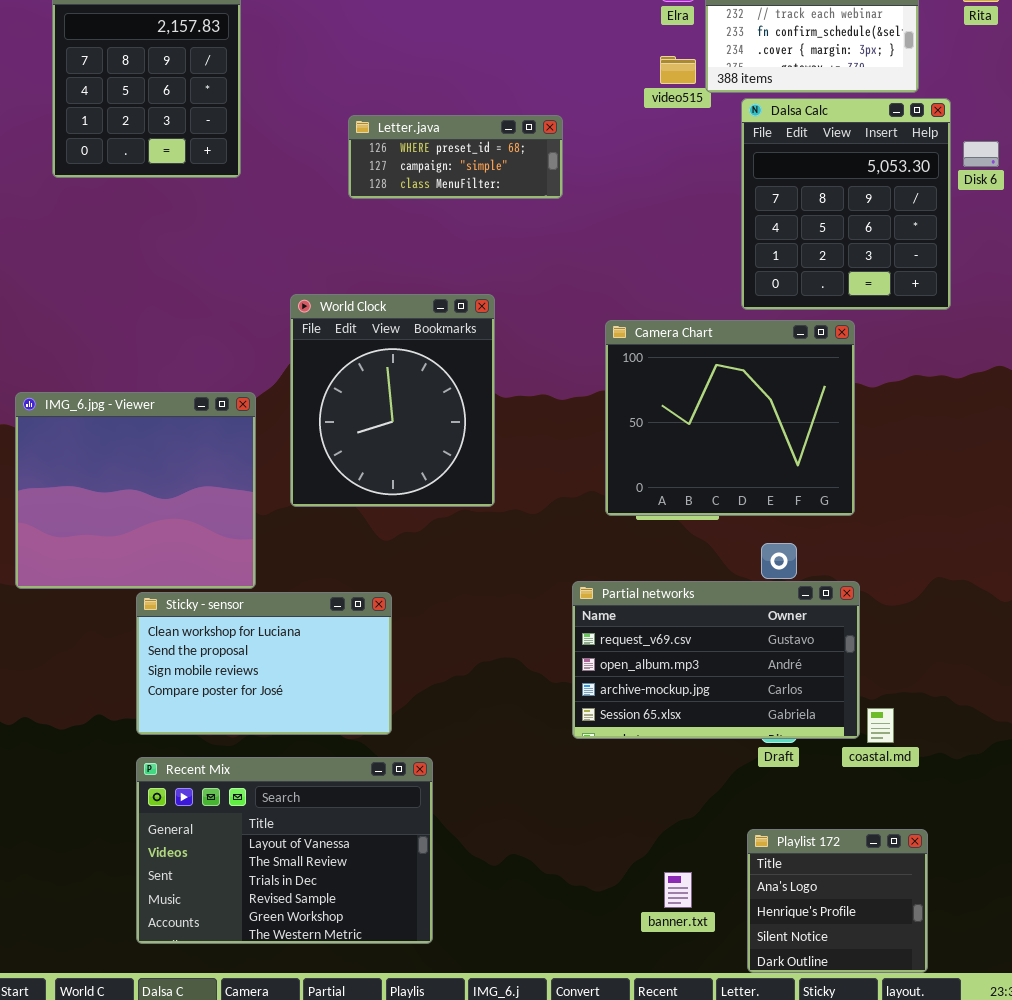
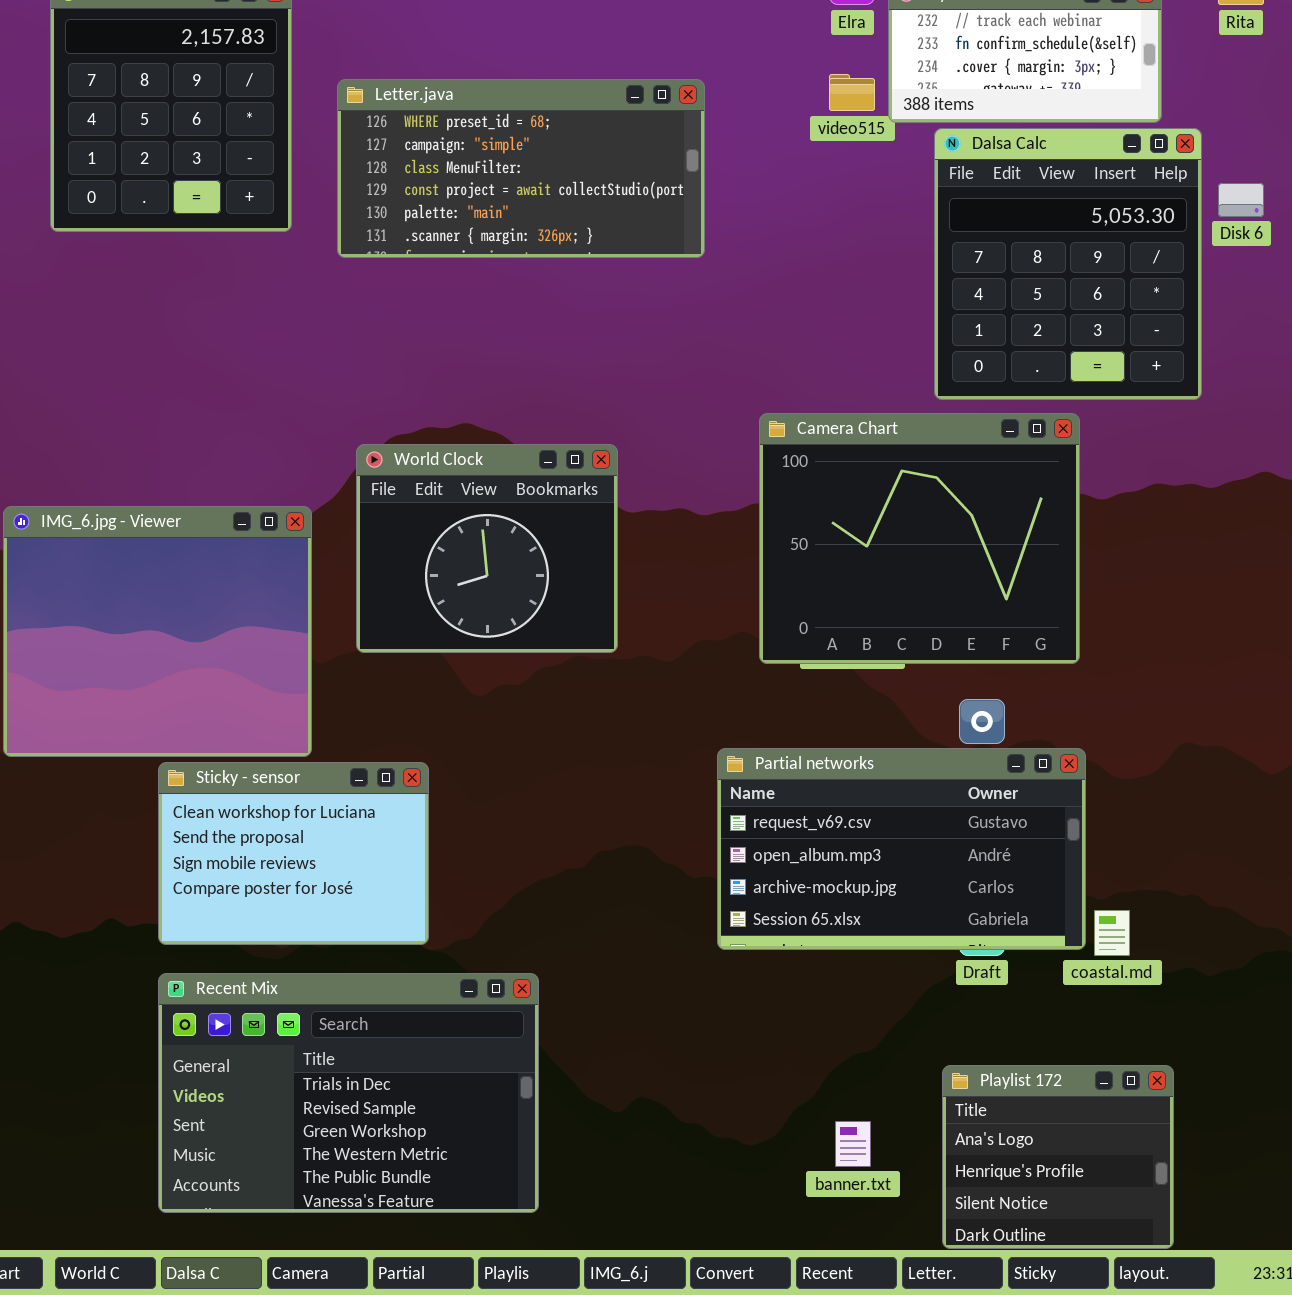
Letter.java: [348,115,563,199] -> [337,79,705,258], resized
World Clock: [290,294,495,507] -> [356,444,618,653], resized
Sticky - sensor: [136,592,392,735] -> [158,762,429,945], resized
Recent Mix: [136,757,433,944] -> [158,973,539,1213], scrolled down 2 rows

